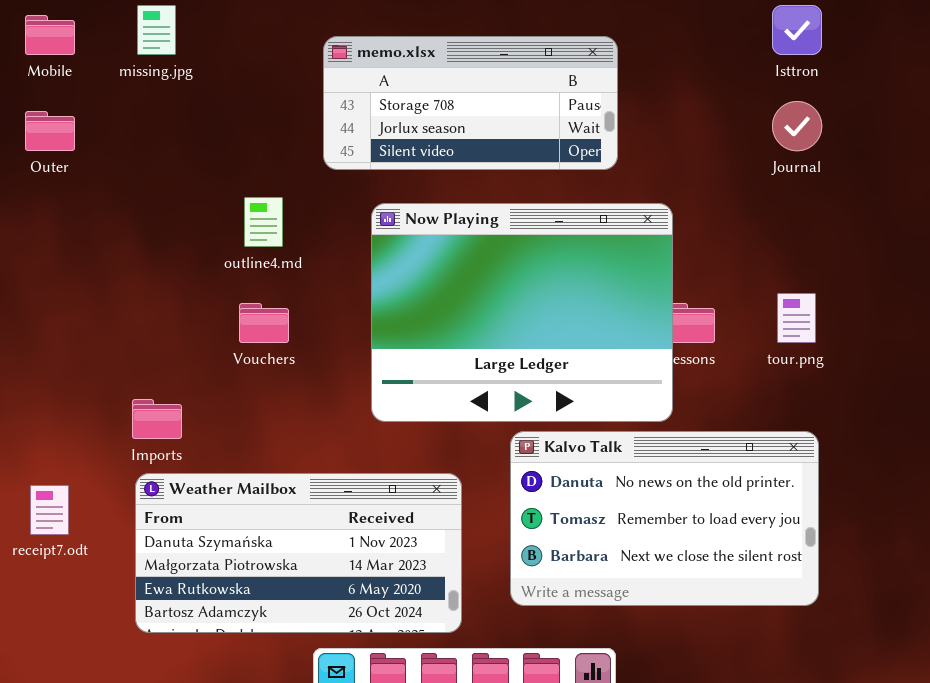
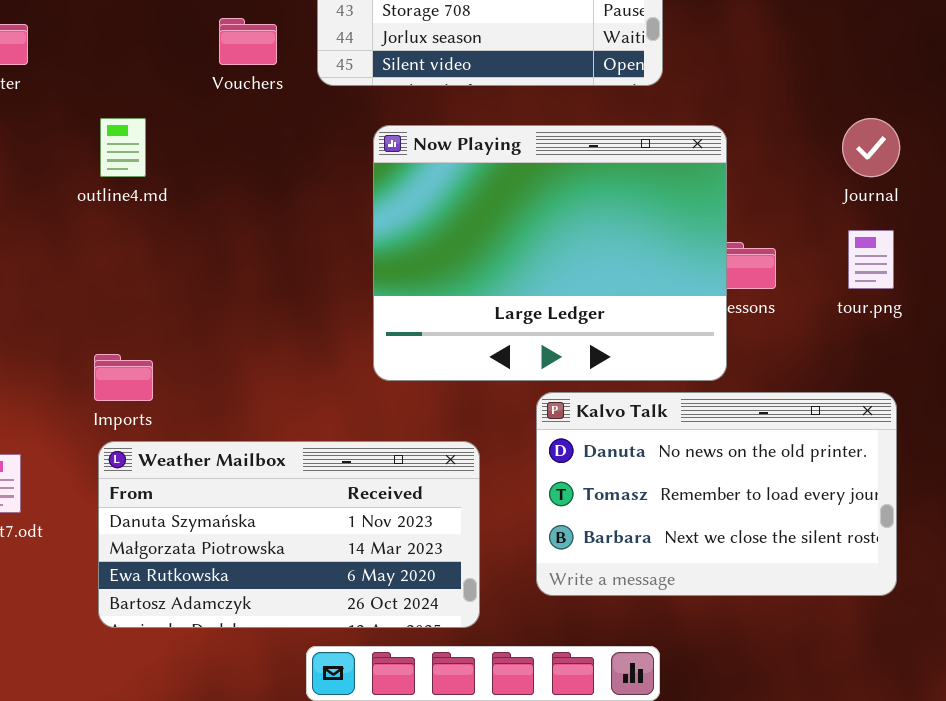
Journal: [772,101,822,151] -> [842,118,900,177], moved
outline4.md: [244,197,283,247] -> [100,118,146,177], moved
Vouchers: [239,303,289,343] -> [219,18,277,65], moved

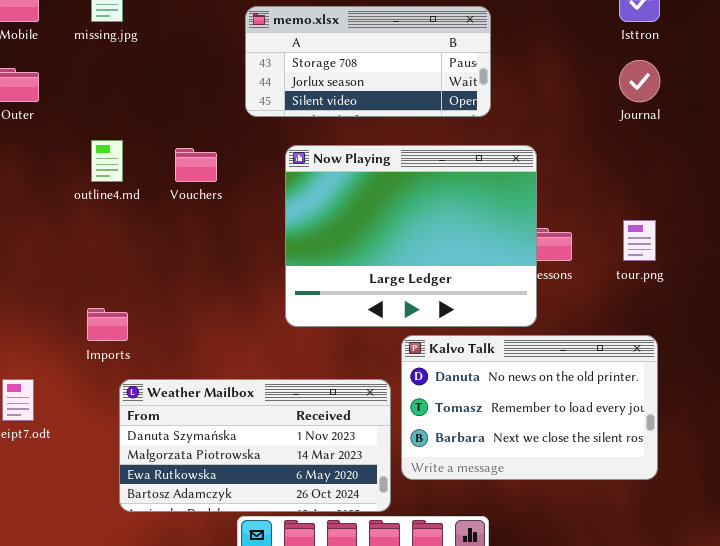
Vouchers: [219,18,277,65] -> [175,148,217,182], moved
Journal: [842,118,900,177] -> [619,60,660,102], moved
Weather Mailbox: [98,441,480,628] -> [119,379,391,512], moved

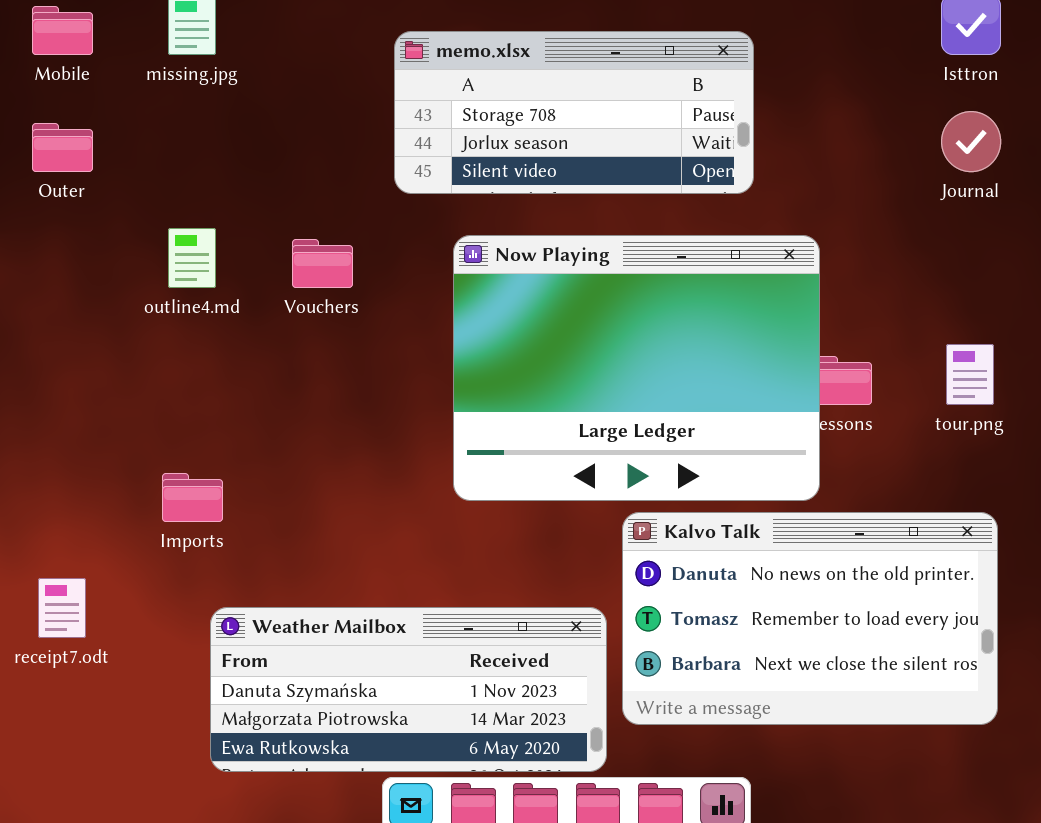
Weather Mailbox: [119,379,391,512] -> [210,607,607,772], resized

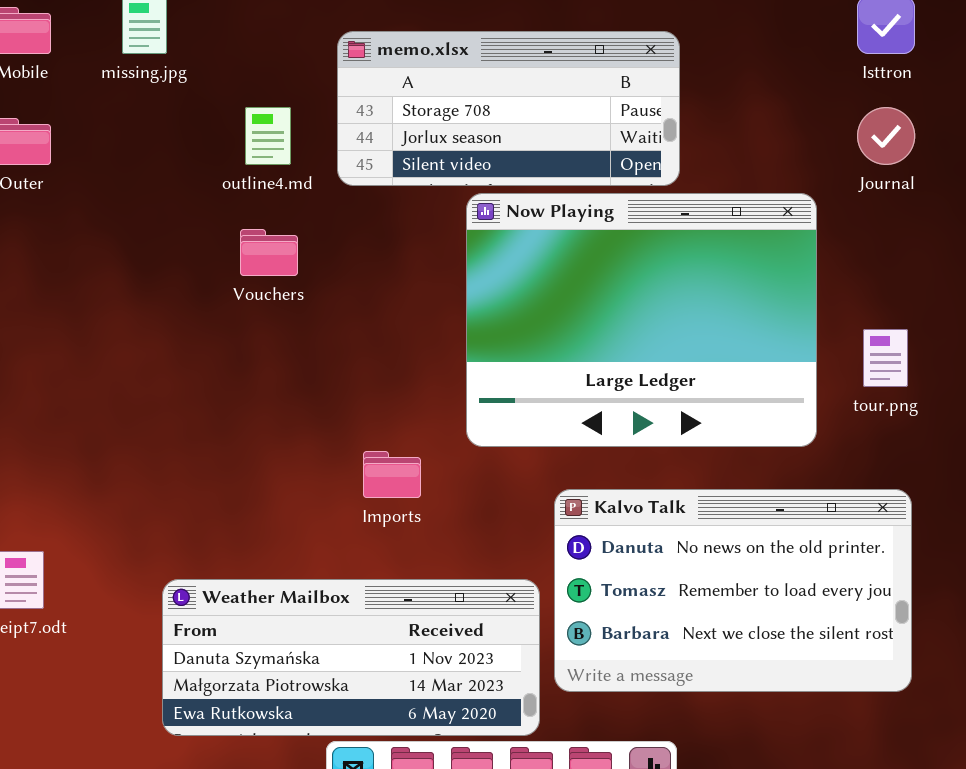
outline4.md: [168,228,216,288] -> [245,107,291,165], moved
Now Playing: [453,235,820,501] -> [466,193,817,447], moved
Imports: [162,473,223,522] -> [363,451,421,498], moved

